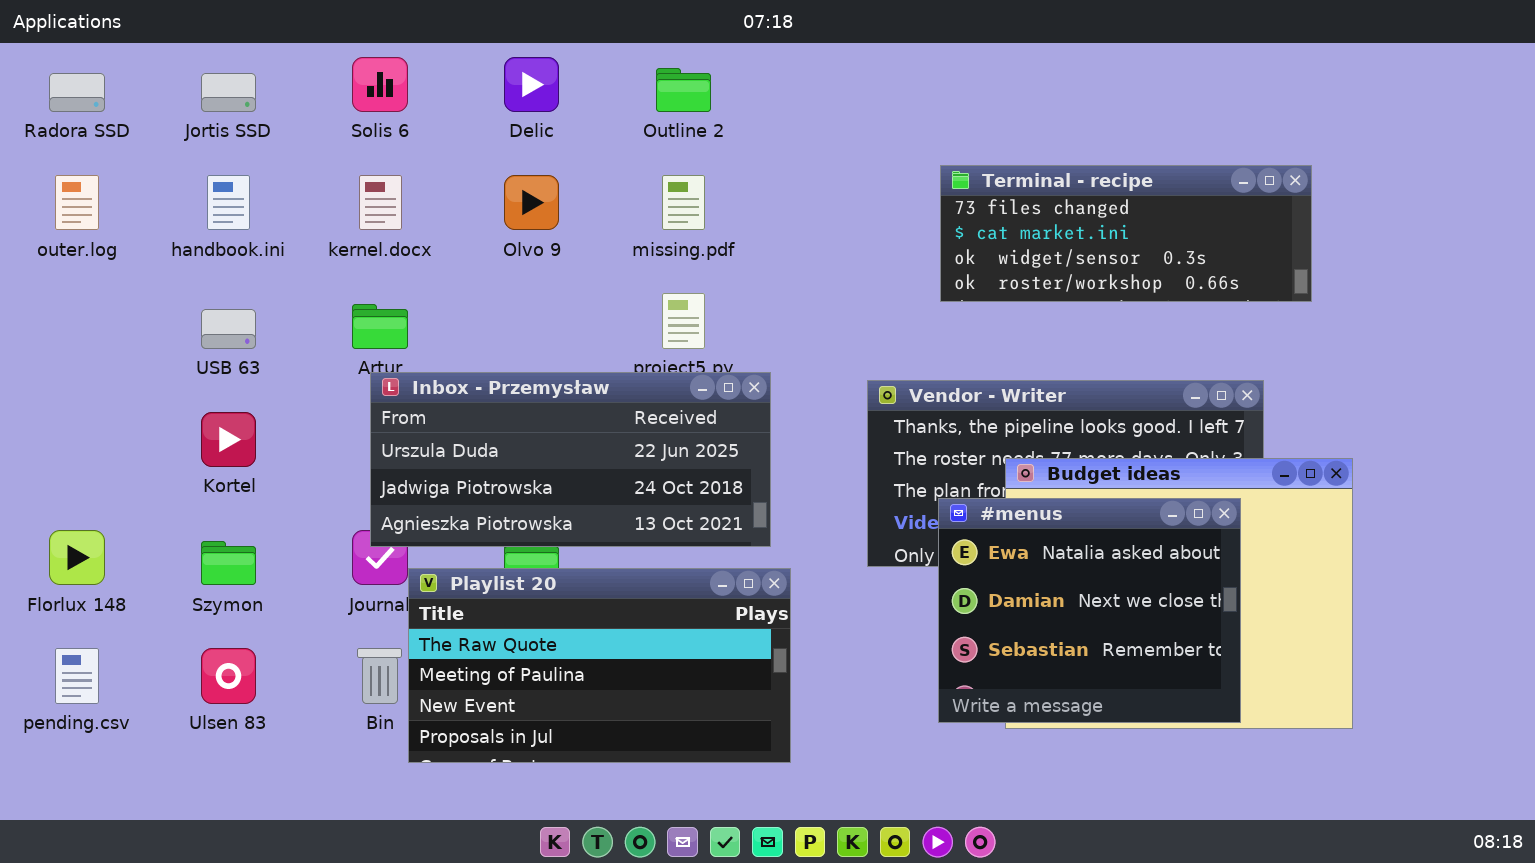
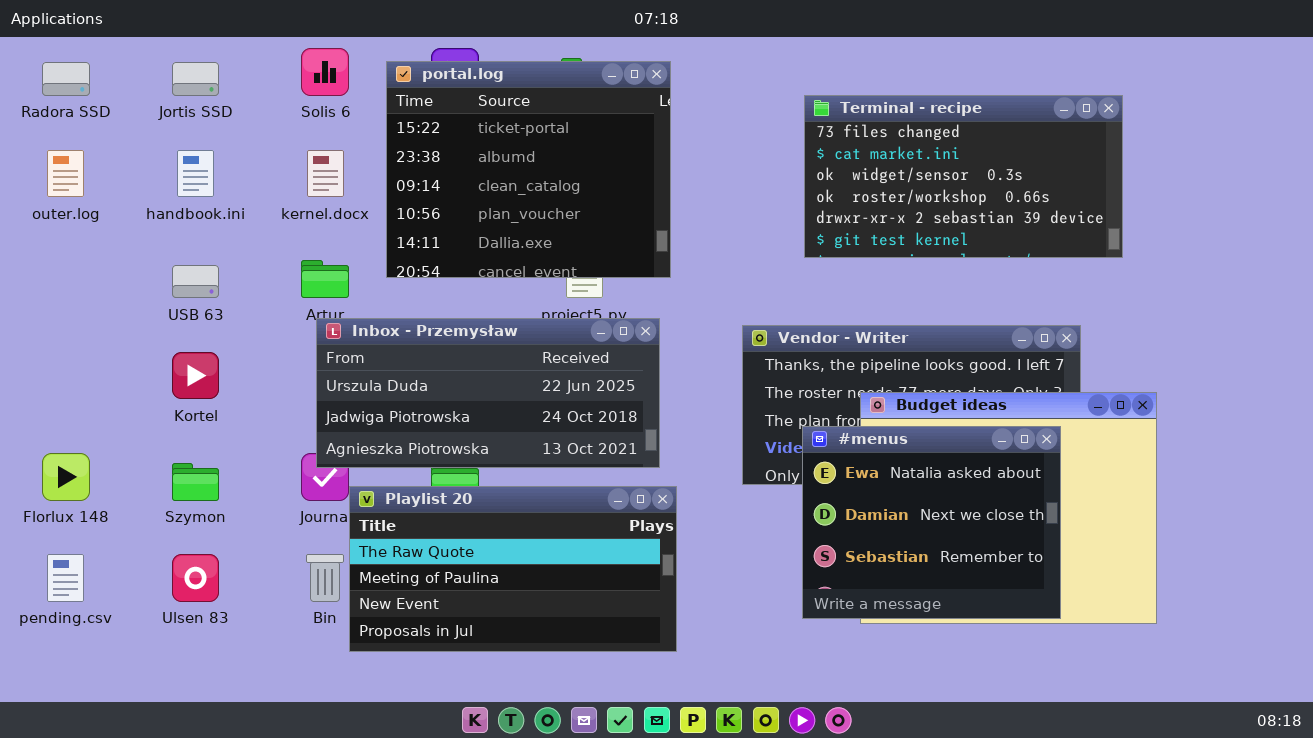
portal.log: none -> [386,61,671,278], opened
Terminal - recipe: [940,165,1312,302] -> [804,95,1123,258], resized

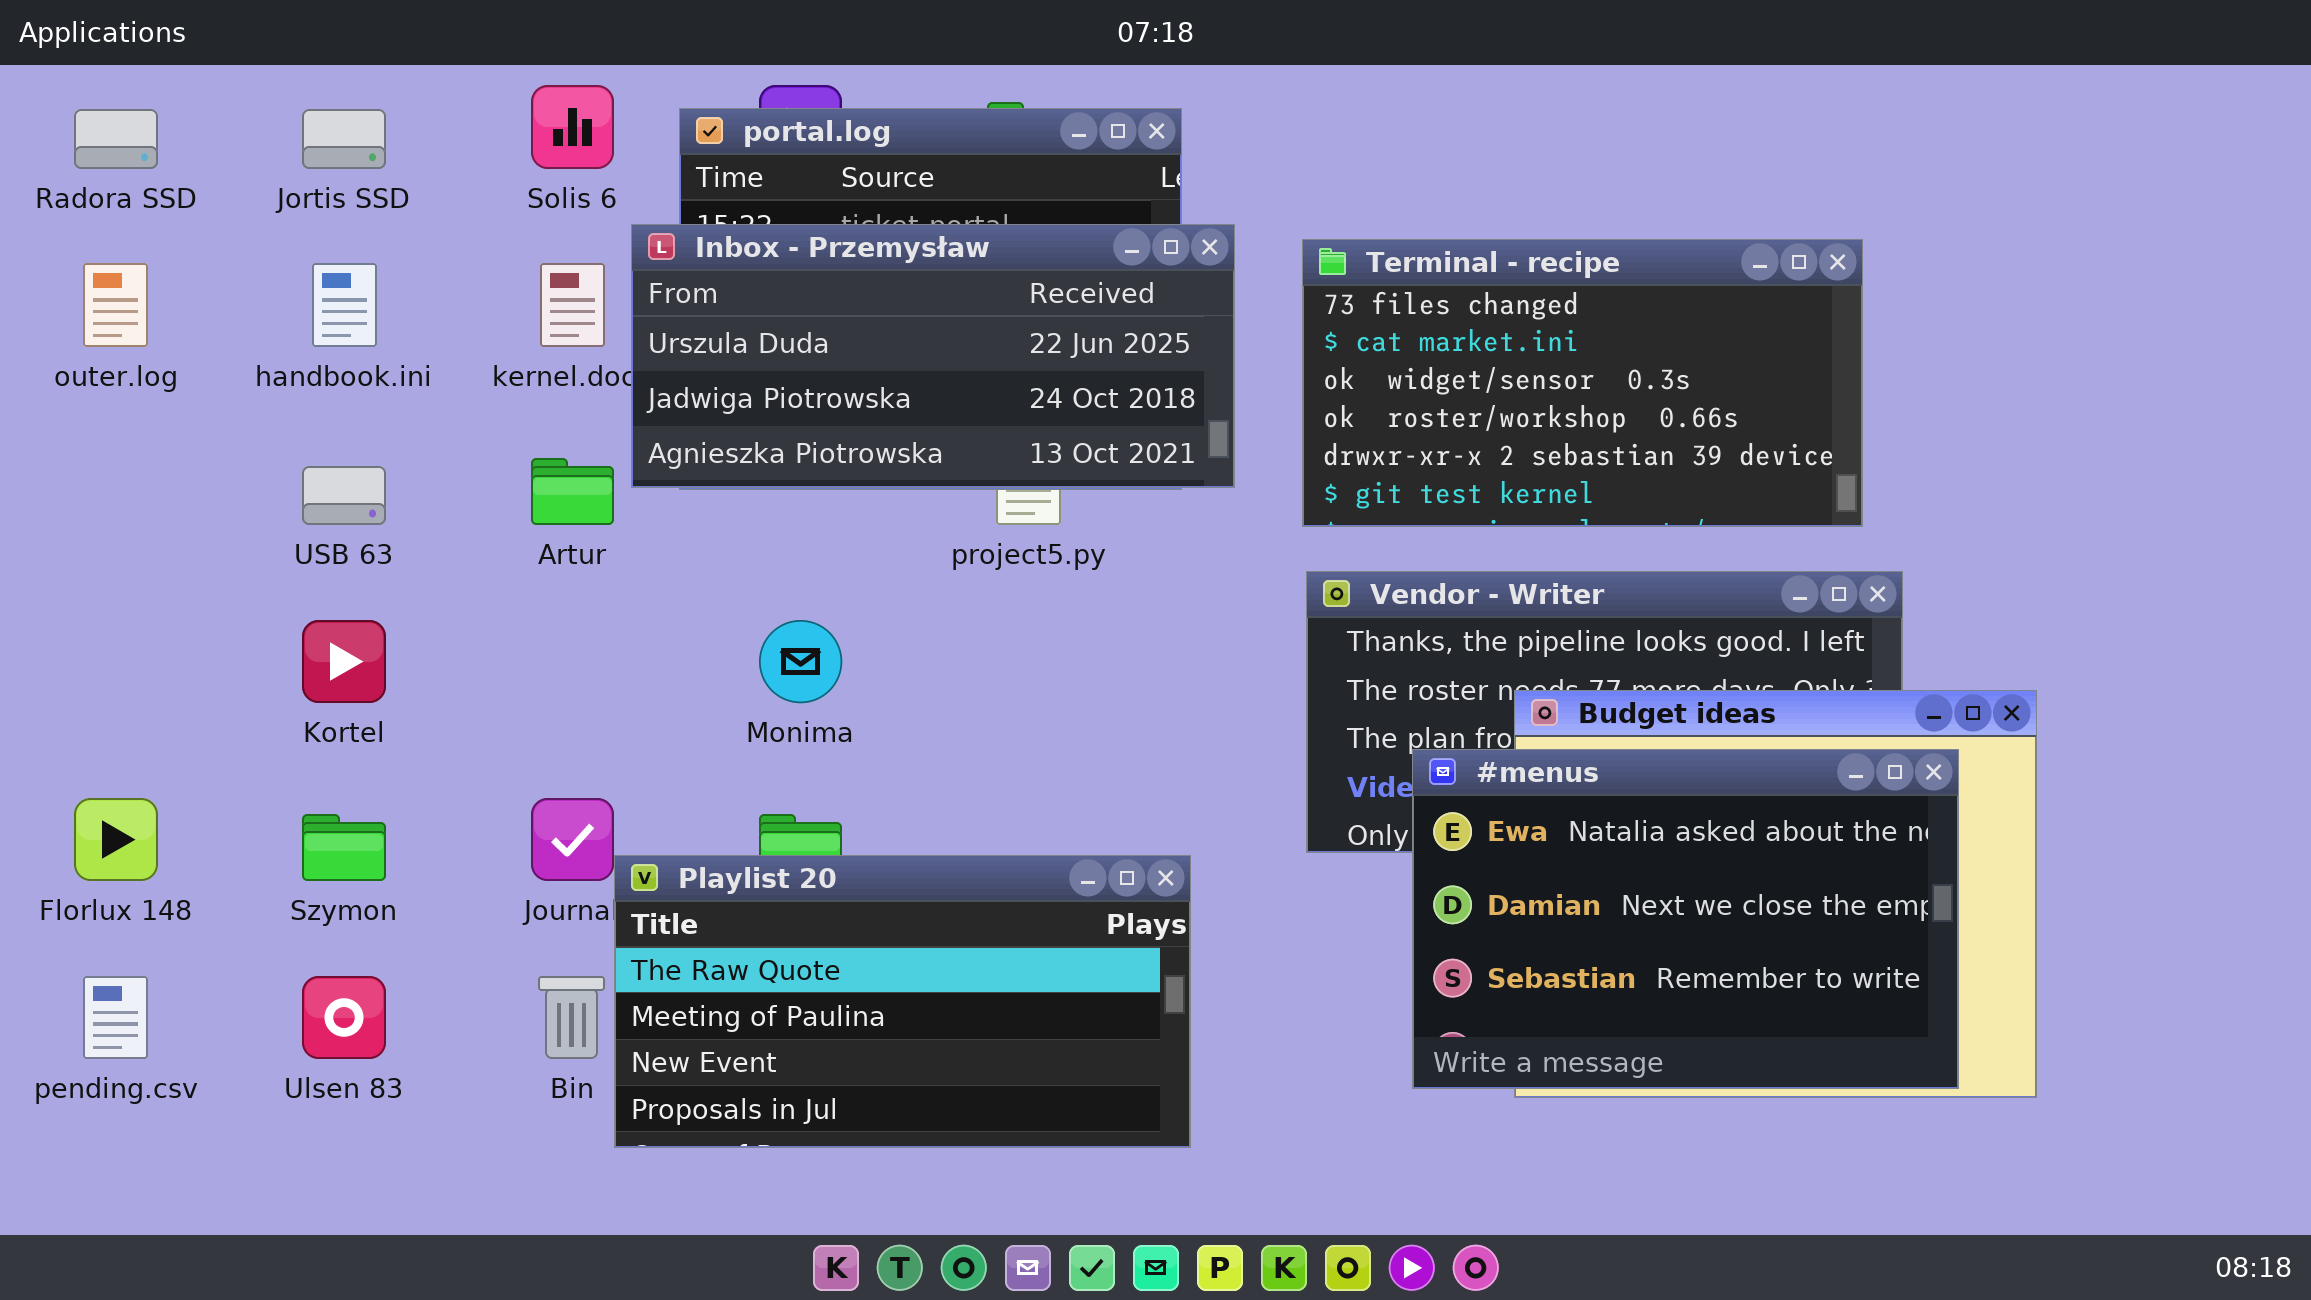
Terminal - recipe: [804,95,1123,258] -> [1302,239,1863,527], moved
Inbox - Przemysław: [316,318,660,468] -> [631,224,1235,488], moved
#menus: [802,426,1061,619] -> [1412,749,1959,1089], resized

